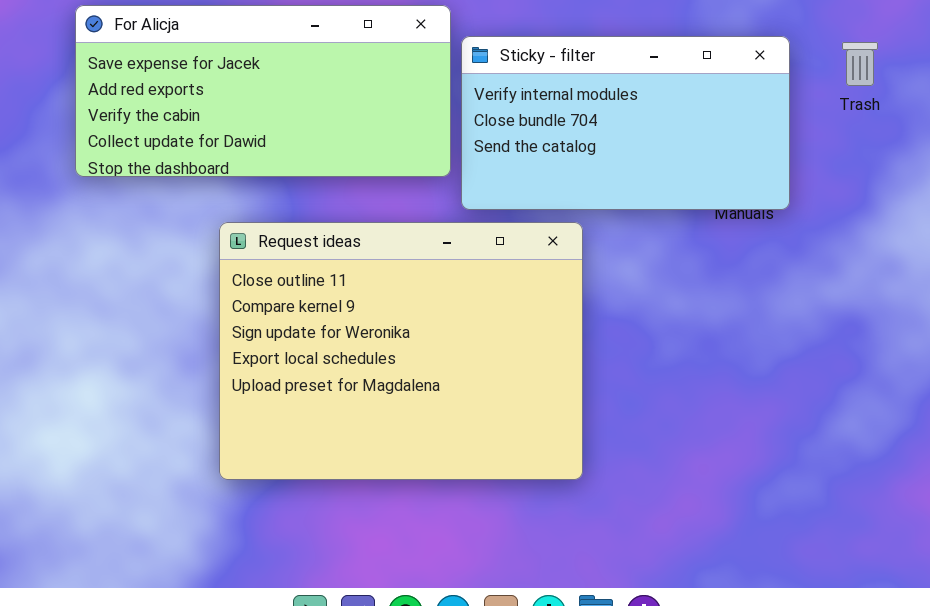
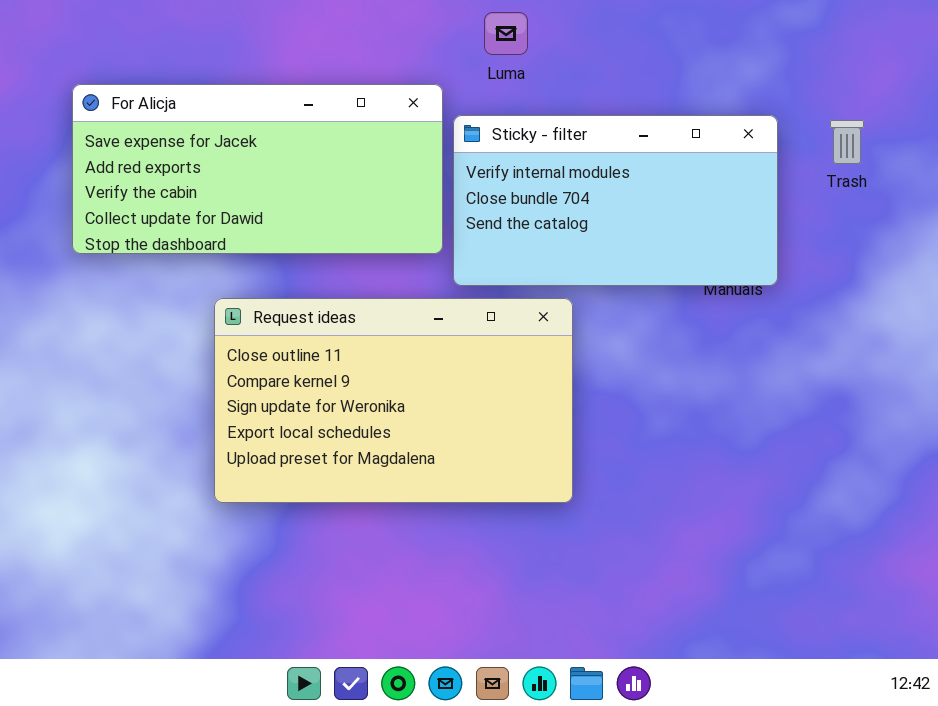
Request ideas: [219,222,583,480] -> [214,298,573,503], resized

